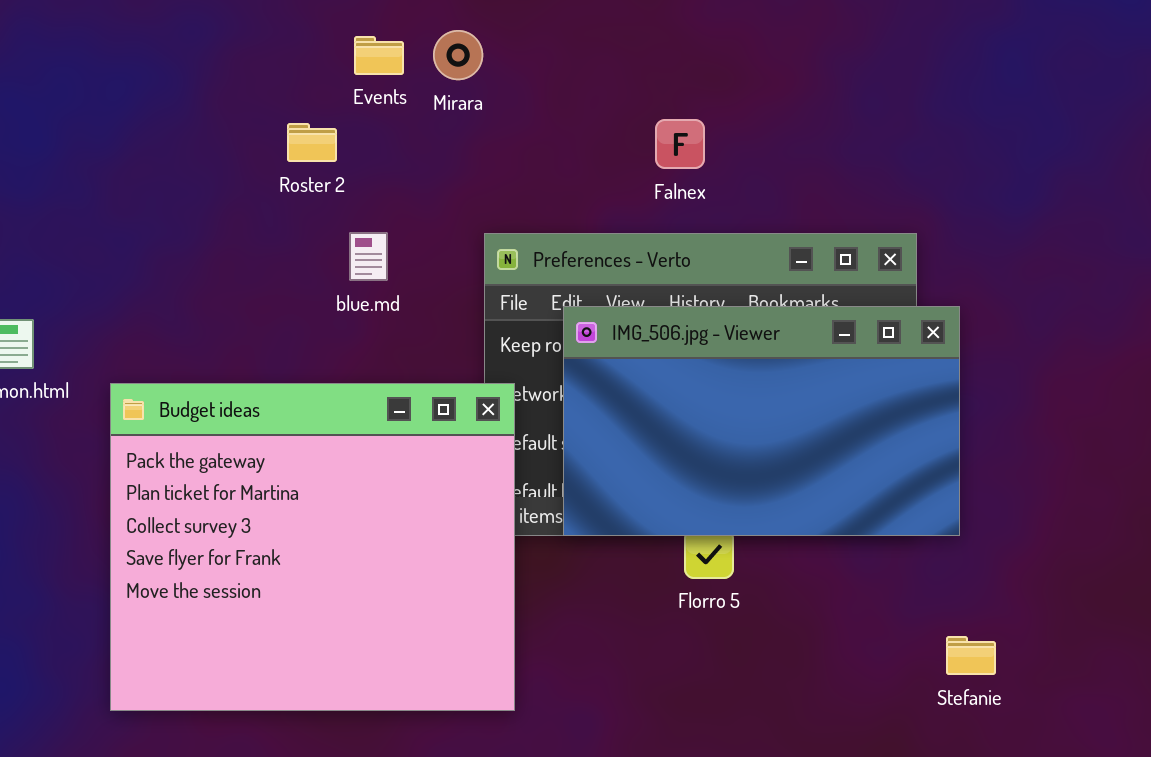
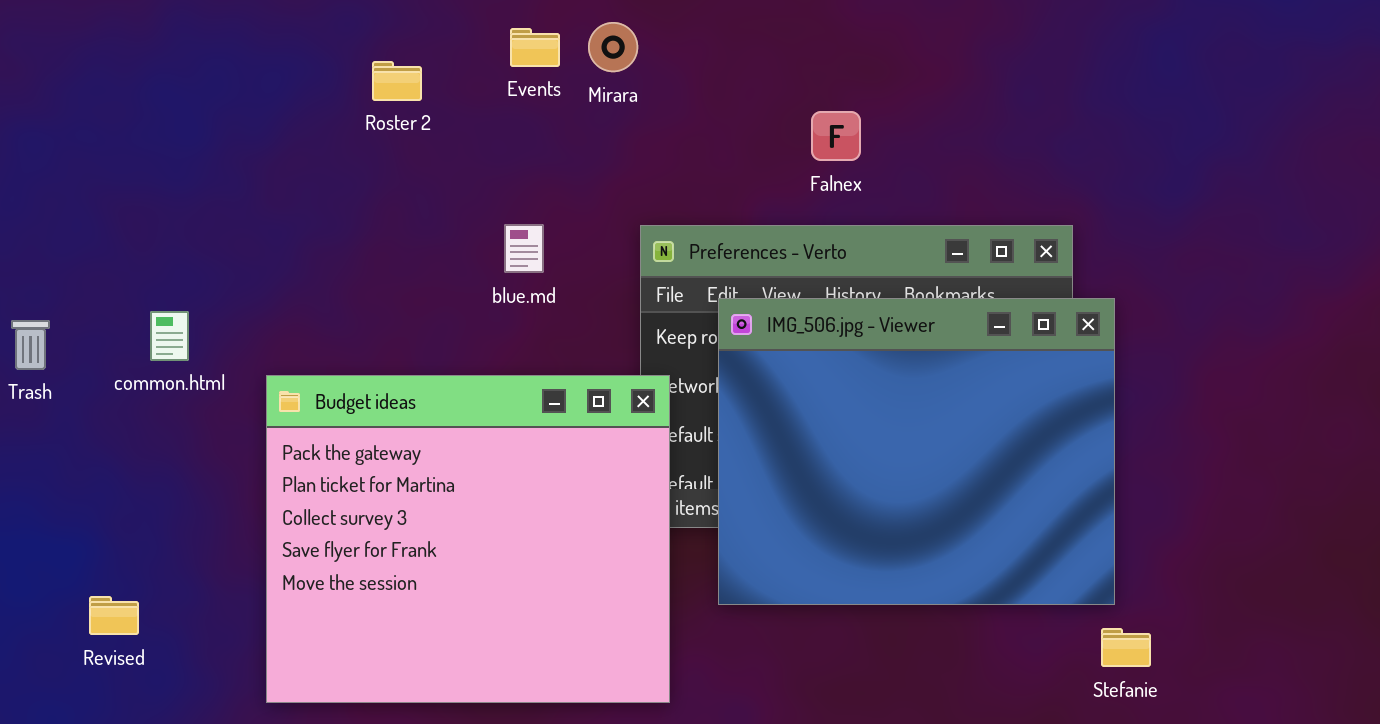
Roster 2: [287,123,337,162] -> [372,61,422,101], moved
IMG_506.jpg - Viewer: [563,306,960,536] -> [718,298,1115,605], resized

